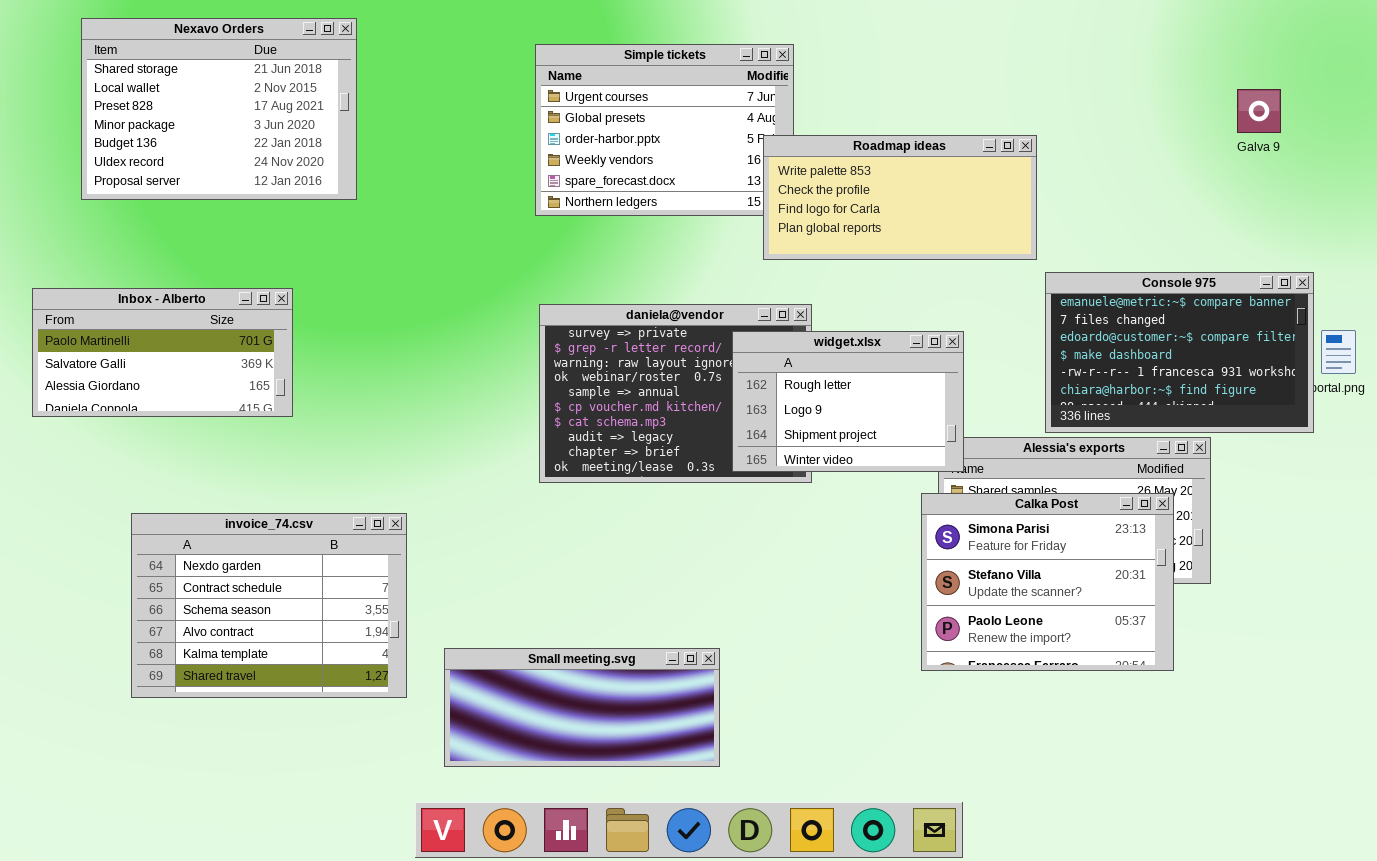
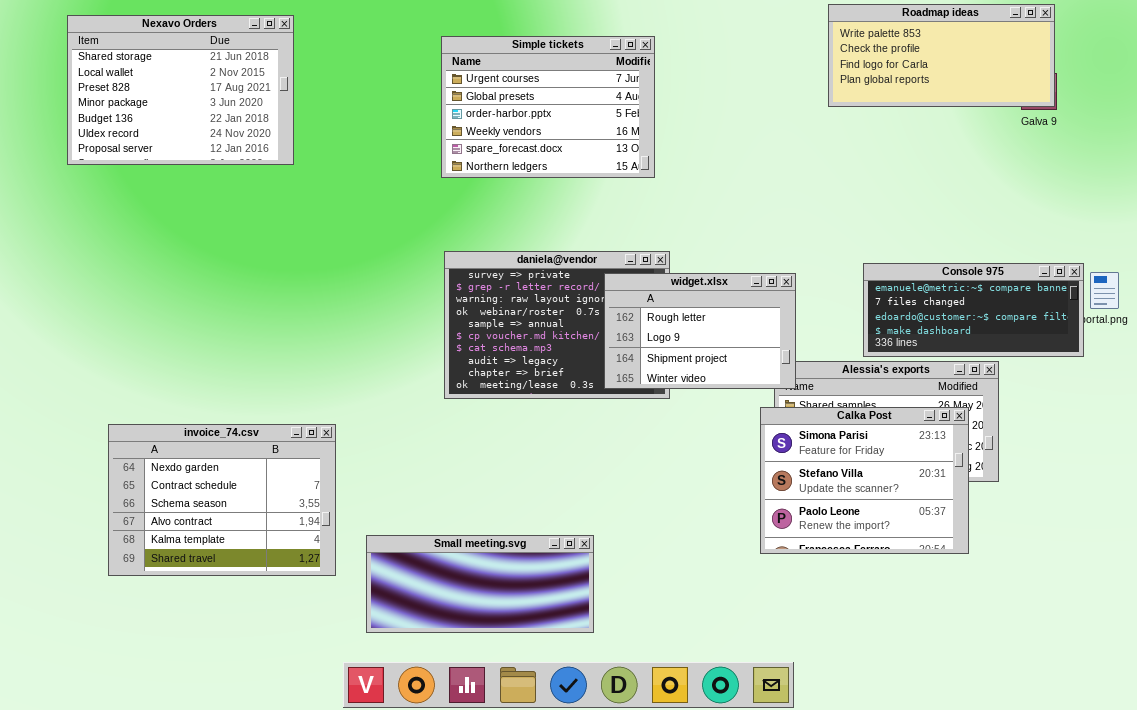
Roadmap ideas: [763,135,1037,260] -> [828,4,1055,107], moved
Console 975: [1045,272,1314,433] -> [863,263,1084,357], resized
Inbox - Alberto: [32,288,293,417] -> none, closed

